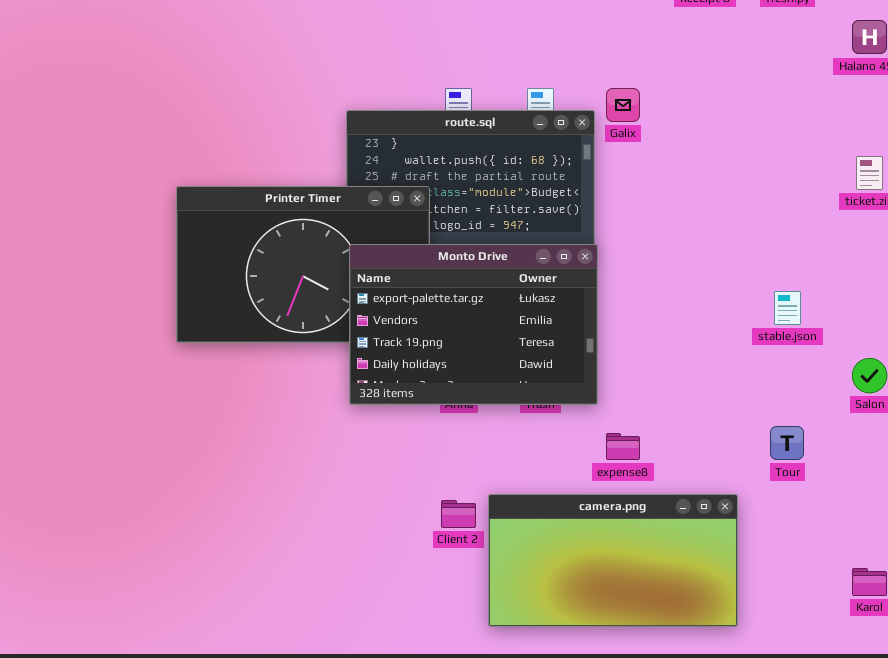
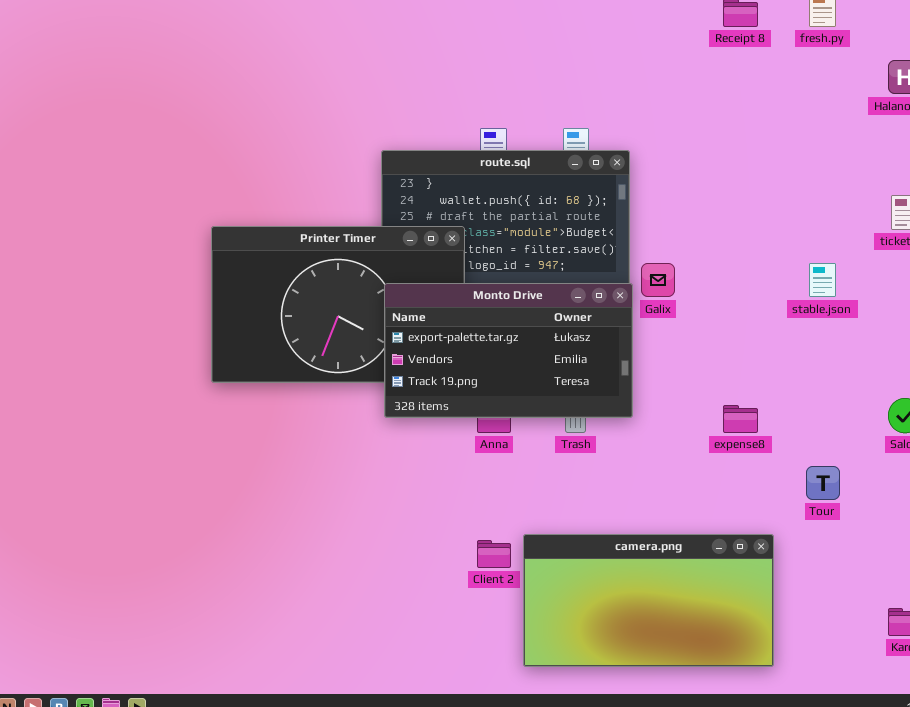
Galix: [606,88,640,122] -> [641,263,675,297], moved
Monto Drive: [349,244,598,405] -> [384,283,633,418], resized
stable.json: [774,291,801,325] -> [809,263,836,297], moved
expense8: [606,433,640,460] -> [723,405,758,433], moved

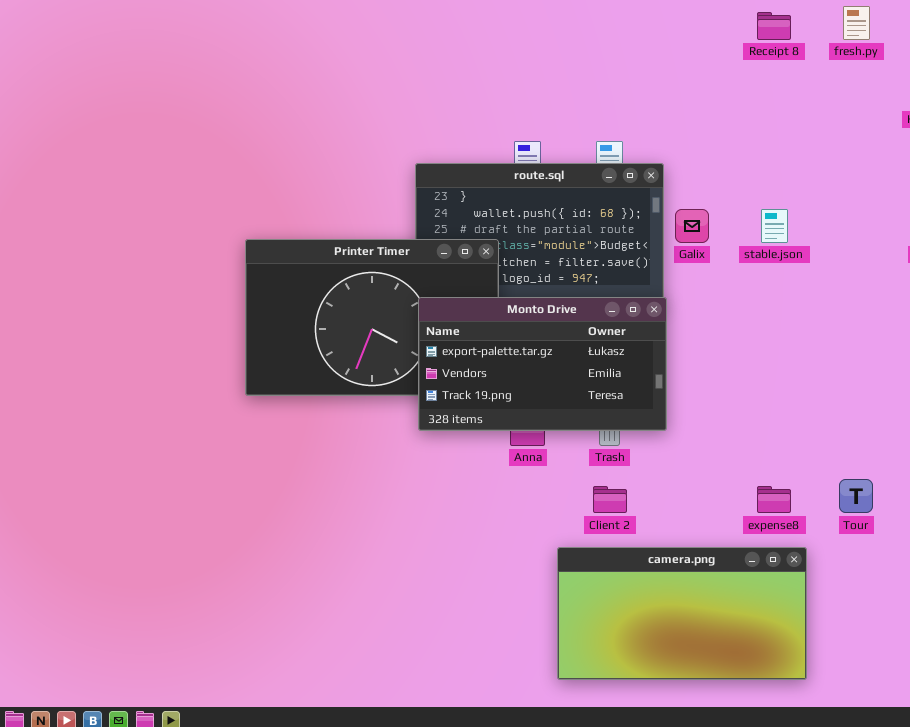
Galix: [641,263,675,297] -> [675,209,709,243], moved
stable.json: [809,263,836,297] -> [761,209,788,243], moved
expense8: [723,405,758,433] -> [757,486,791,513], moved
Client 2: [477,540,511,568] -> [593,486,627,513], moved

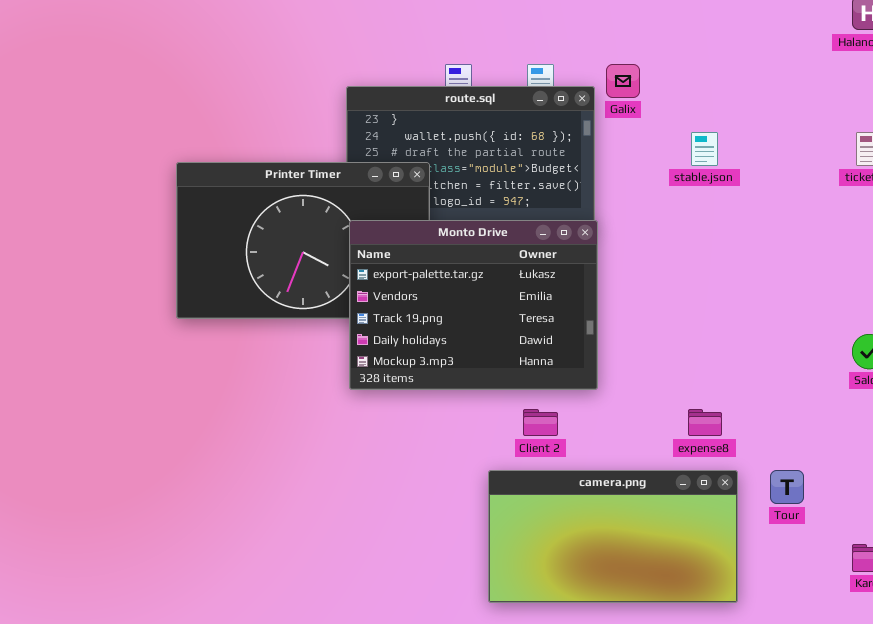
Galix: [675,209,709,243] -> [606,64,640,98], moved
Monto Drive: [418,297,667,431] -> [349,220,598,390], resized
Tour: [839,479,873,513] -> [770,470,804,504], moved

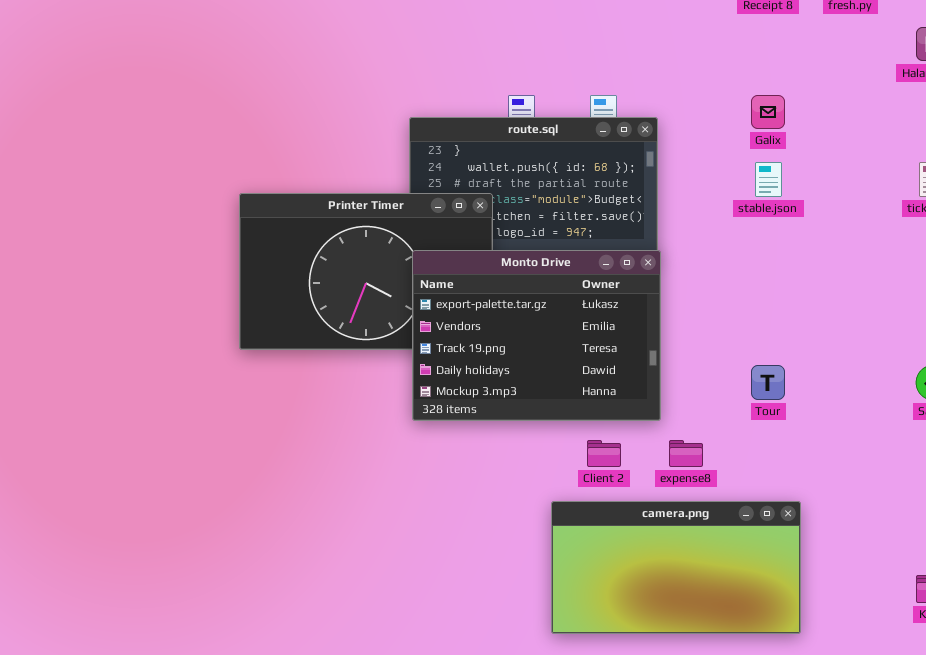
Galix: [606,64,640,98] -> [751,95,785,129], moved
expense8: [688,409,722,436] -> [669,440,703,467], moved
Tour: [770,470,804,504] -> [751,365,785,400], moved

